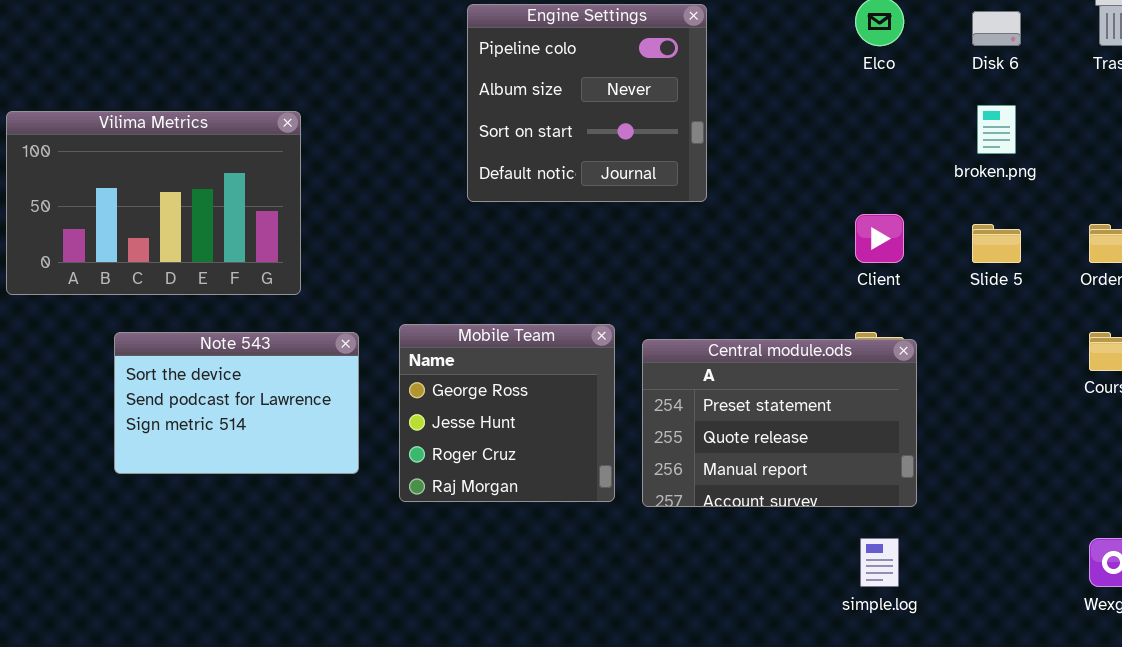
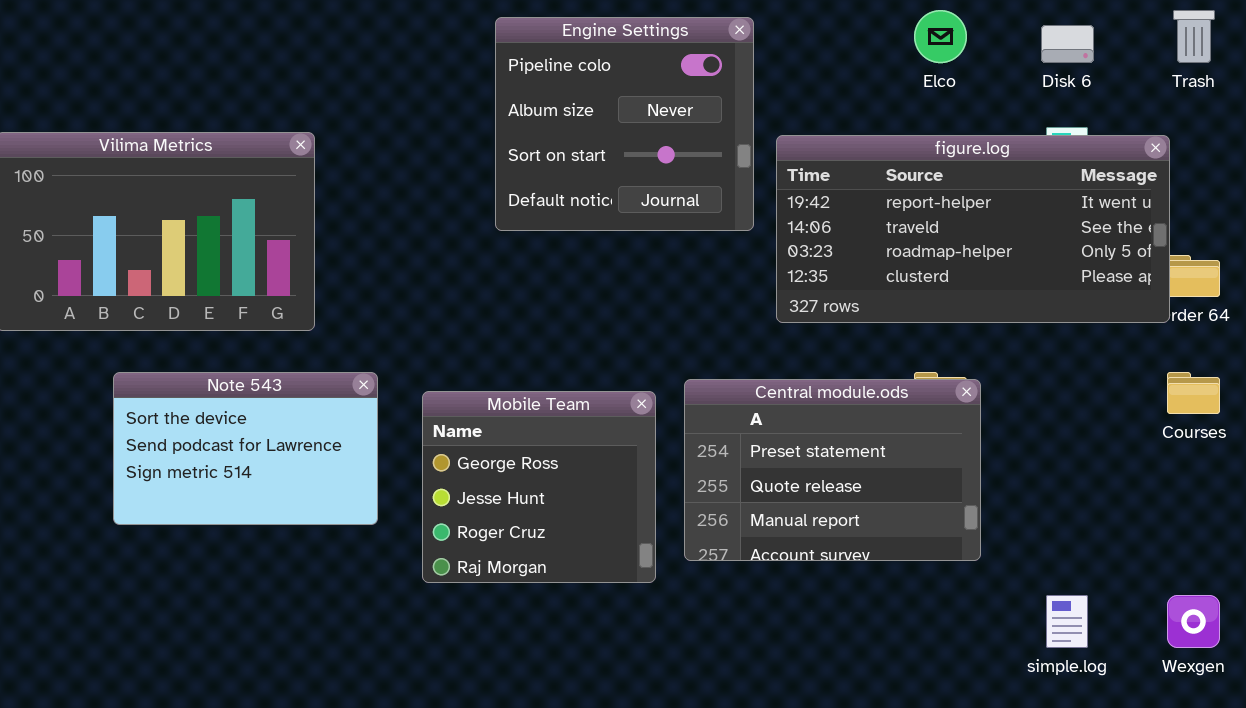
figure.log: none -> [776,135,1170,323], opened
Mobile Team: [399,324,615,502] -> [422,391,656,583], moved
simple.log: [860,538,899,587] -> [1046,595,1088,648], moved

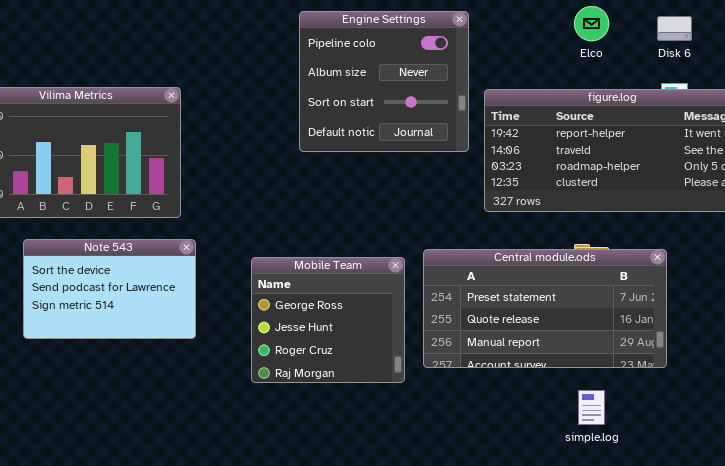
Note 543: [113,372,378,525] -> [23,239,196,339], moved
Central module.ods: [684,379,981,561] -> [423,249,667,368], resized
simple.log: [1046,595,1088,648] -> [578,390,605,425], moved

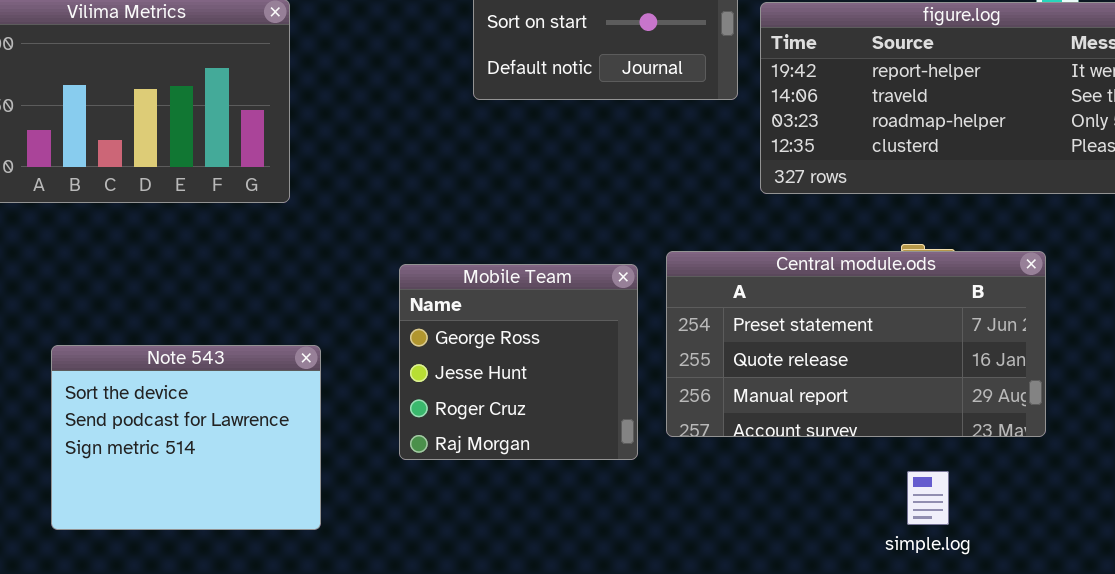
Note 543: [23,239,196,339] -> [51,345,321,530], moved, resized

